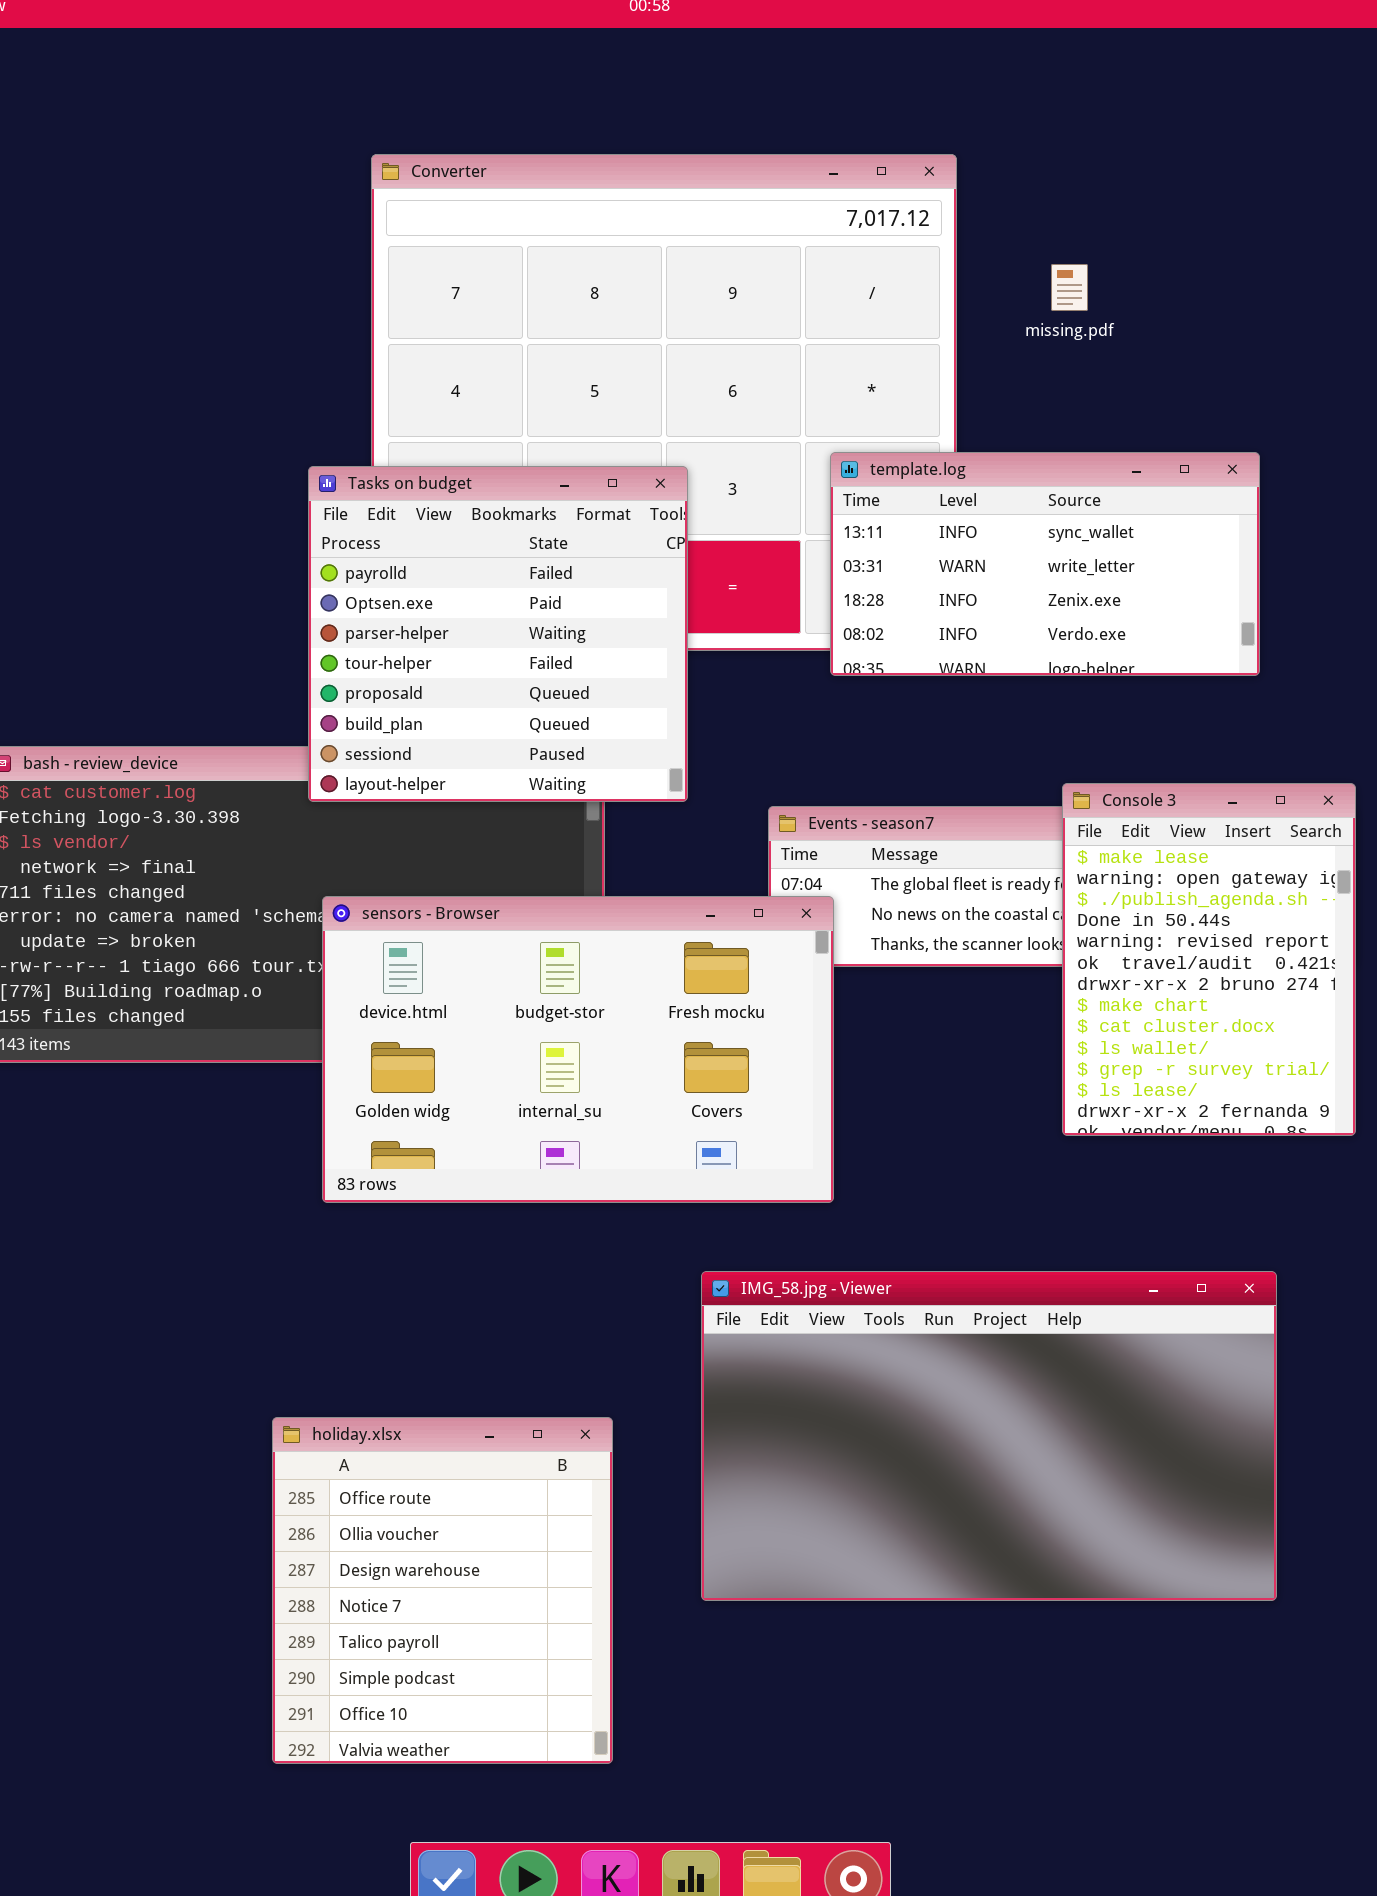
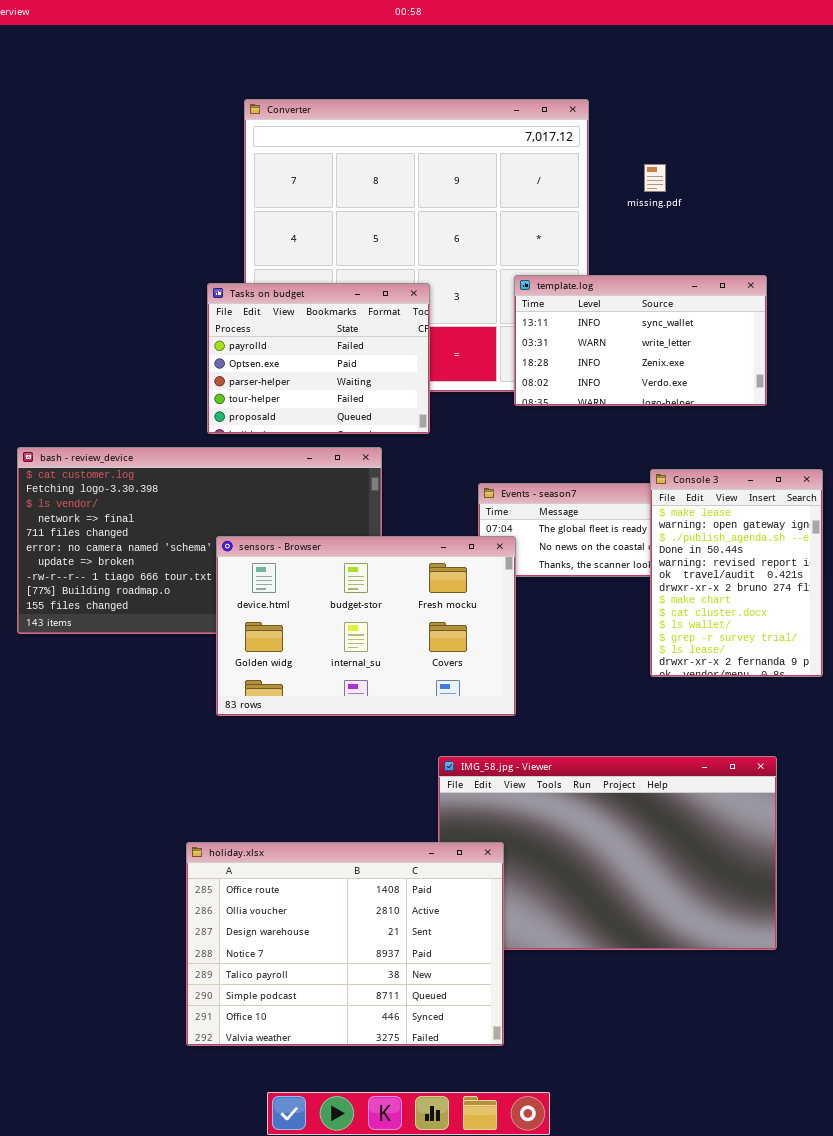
Tasks on budget: [308,466,688,802] -> [207,283,430,434], resized
holiday.xlsx: [272,1417,613,1764] -> [186,842,504,1046], resized

